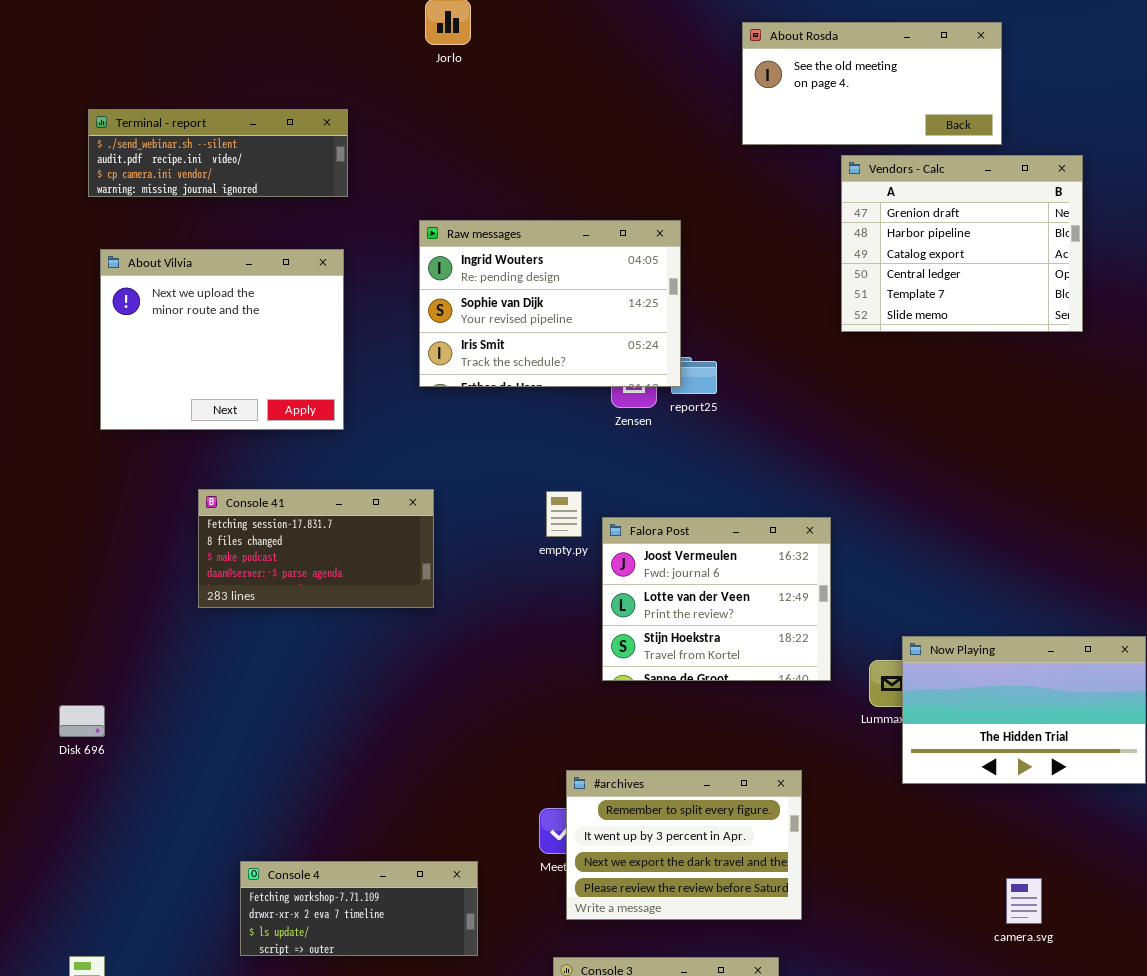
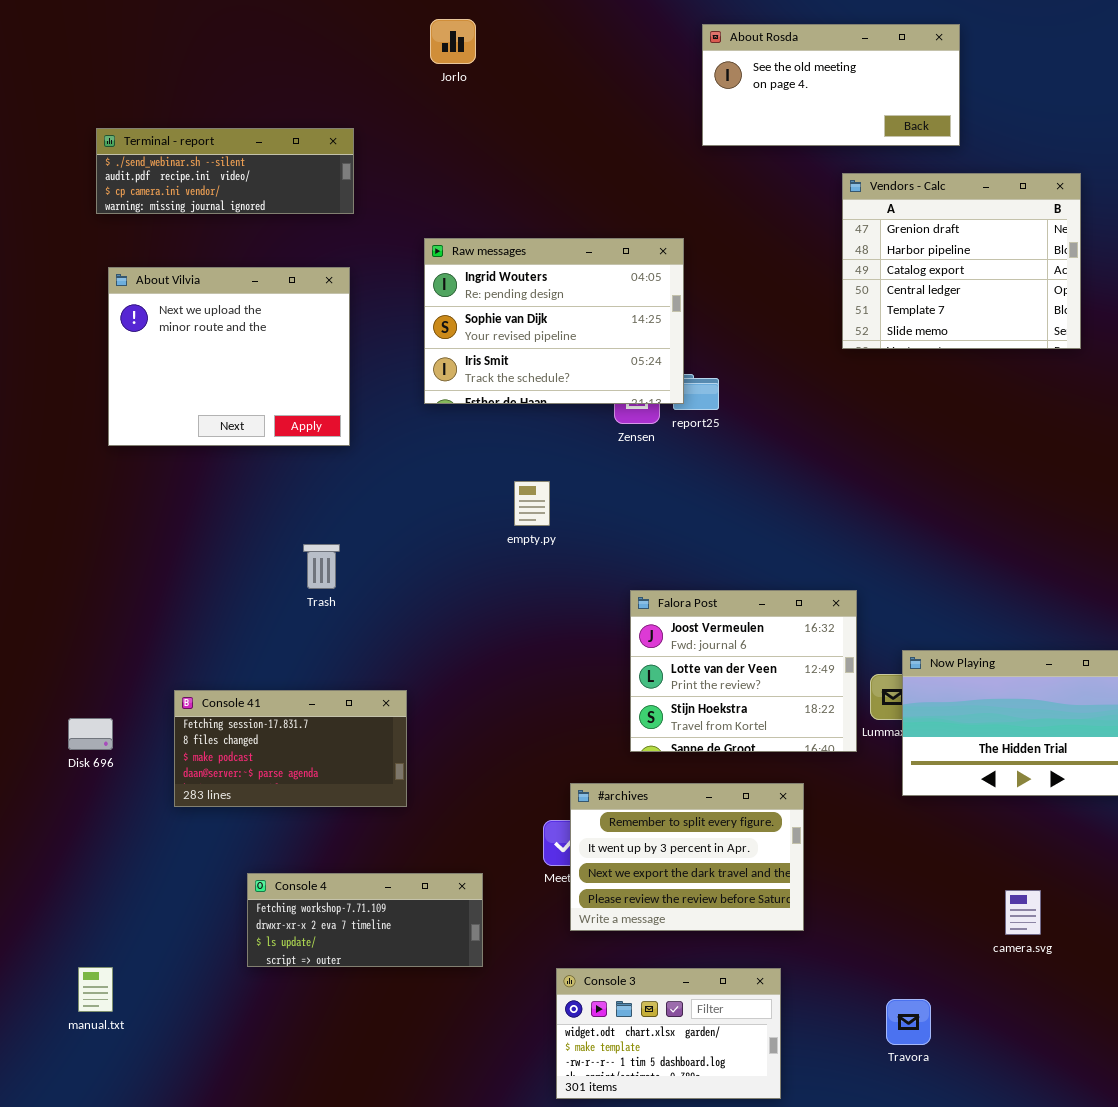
About Rosda: [742,22,1002,145] -> [702,24,960,146], moved
Console 41: [198,489,434,608] -> [174,690,407,807], moved
empty.py: [546,491,582,537] -> [514,481,550,526], moved
Falora Post: [602,517,831,681] -> [630,590,857,752], moved

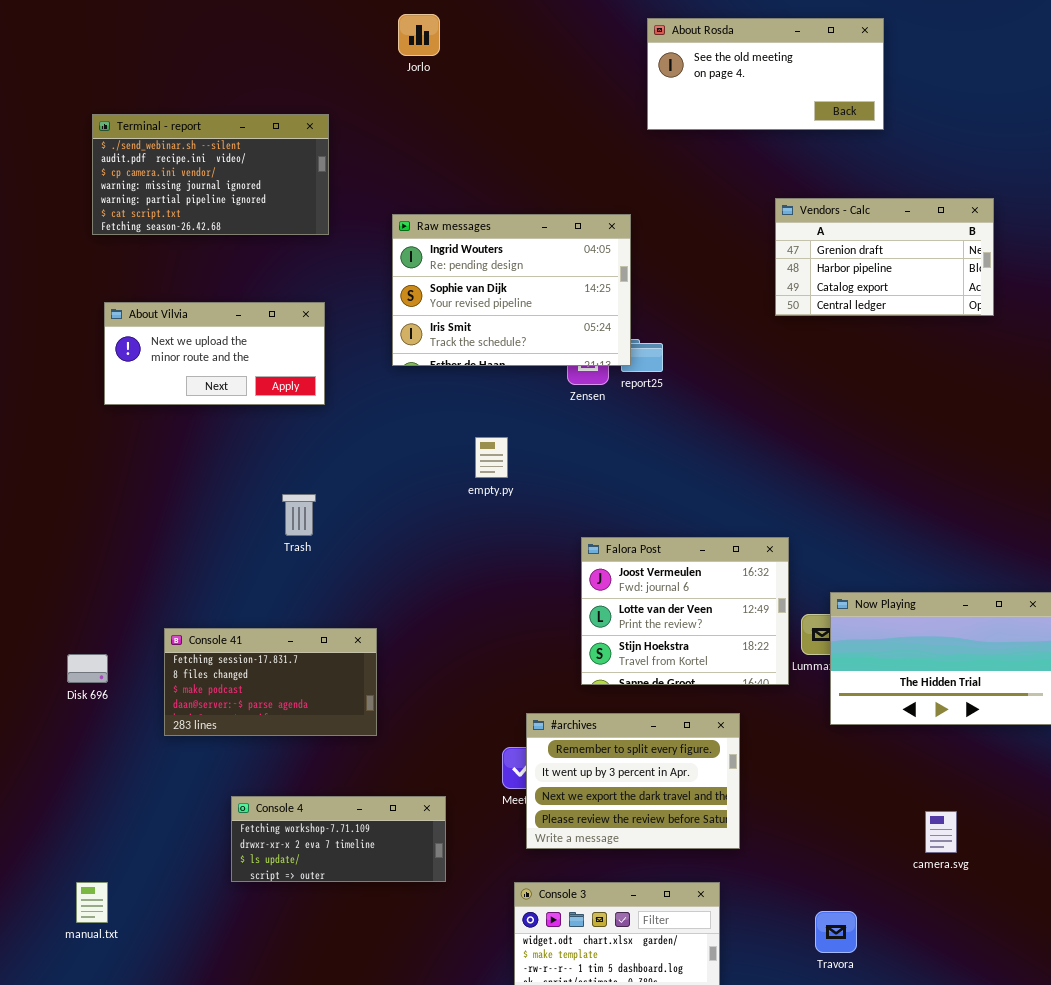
Terminal - report: [96,128,354,214] -> [92,114,329,235], resized
Vendors - Calc: [842,173,1081,349] -> [775,198,994,316], resized
About Vilvia: [108,267,350,446] -> [104,302,325,405], resized

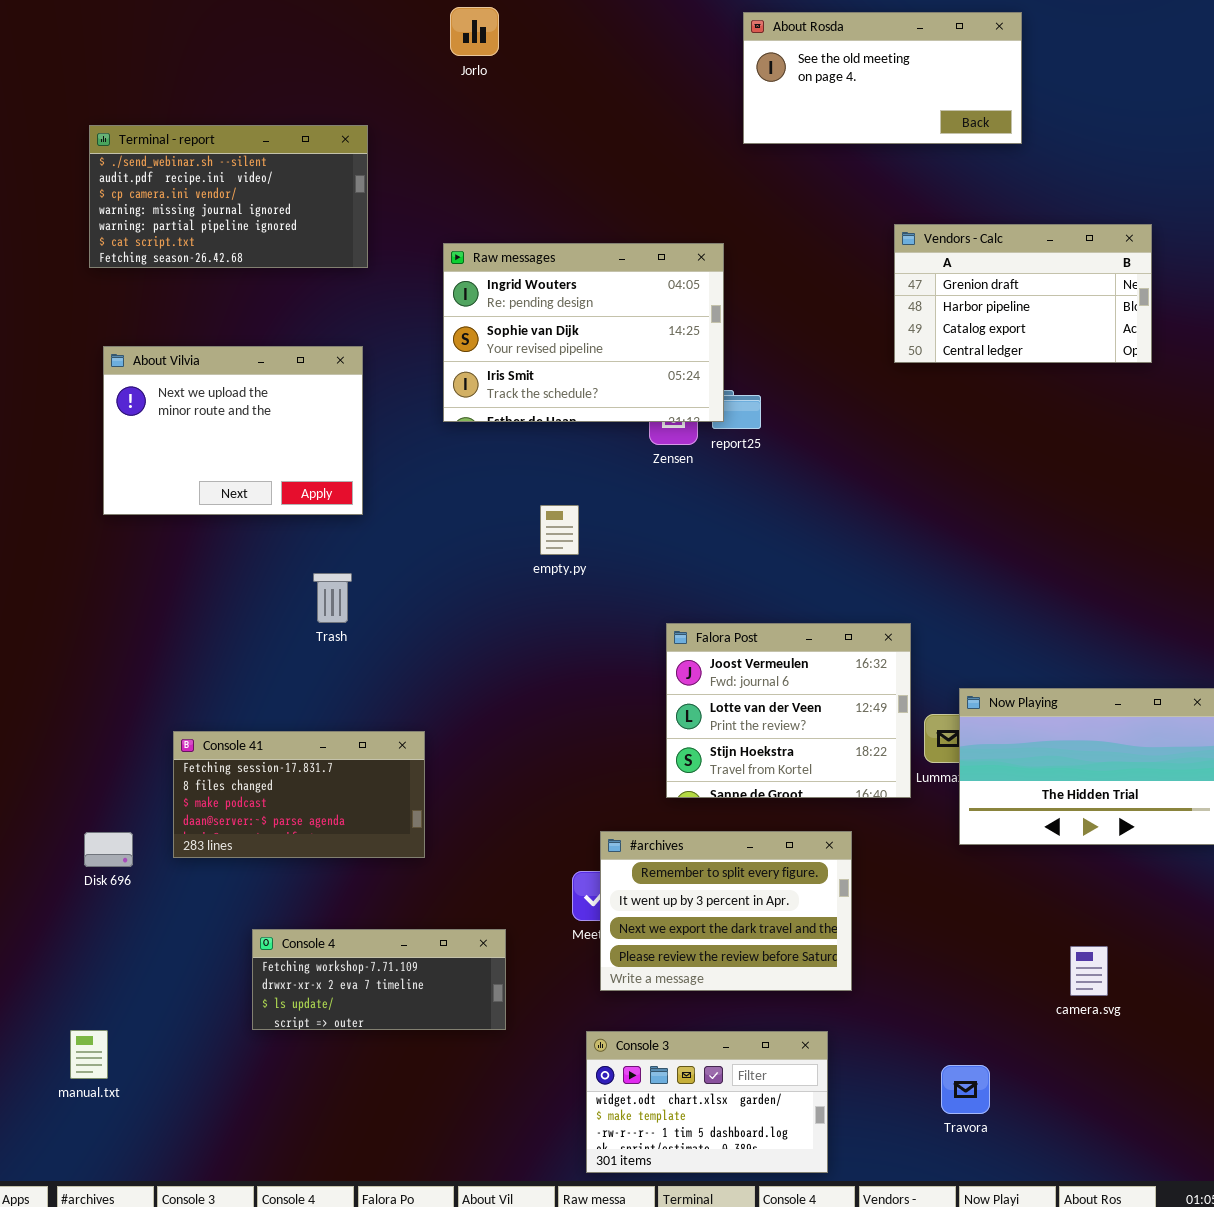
About Vilvia: [104,302,325,405] -> [103,346,363,515], resized
Disk 696: [67,654,108,683] -> [84,832,133,867], moved

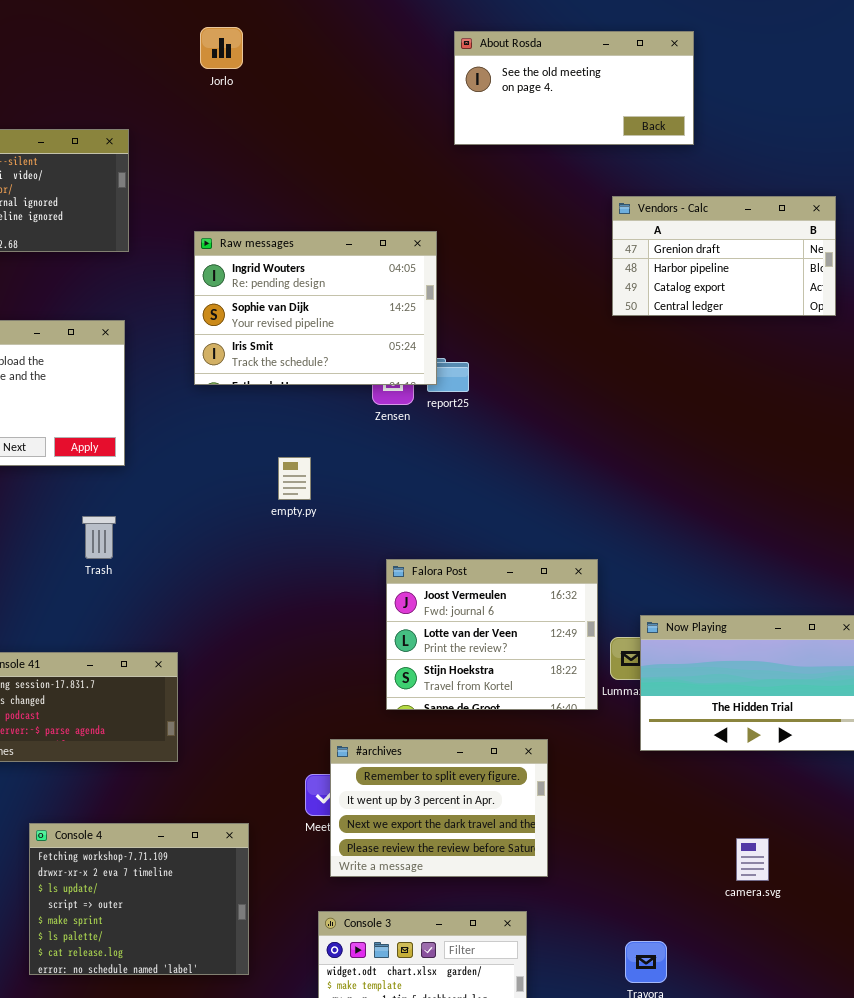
Vendors - Calc: [894,224,1152,363] -> [612,196,836,316], moved
Console 4: [252,929,506,1030] -> [29,823,249,975], resized

